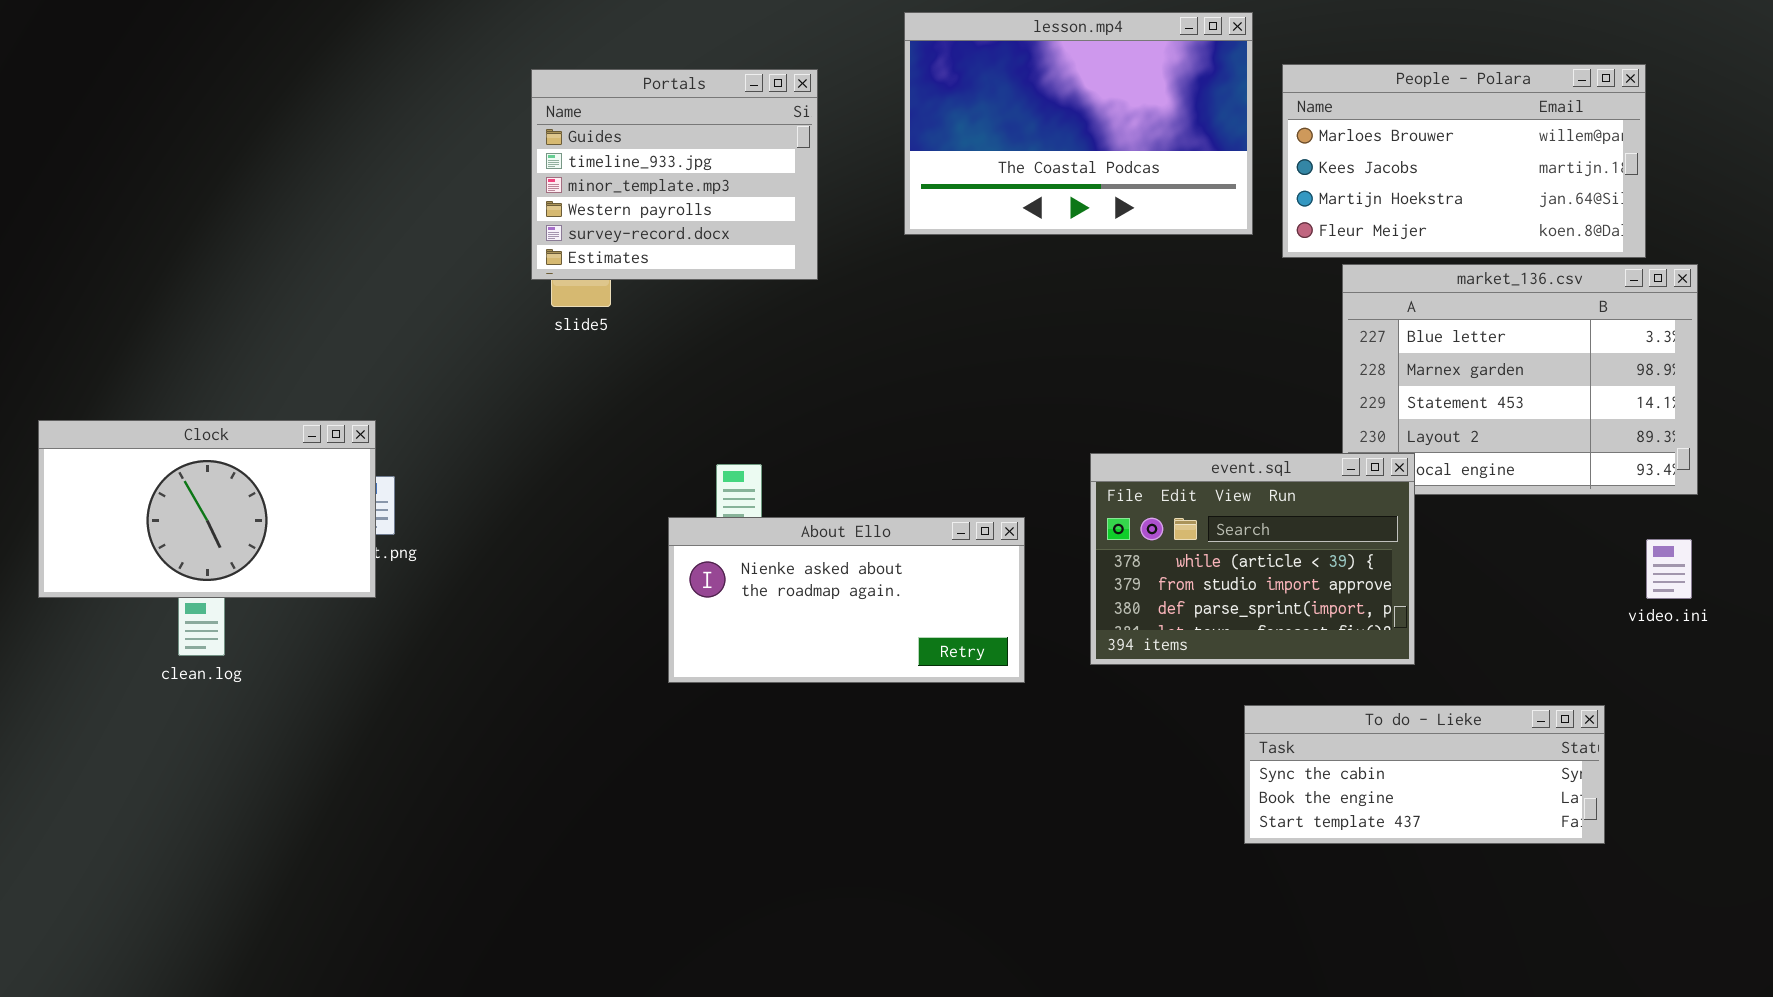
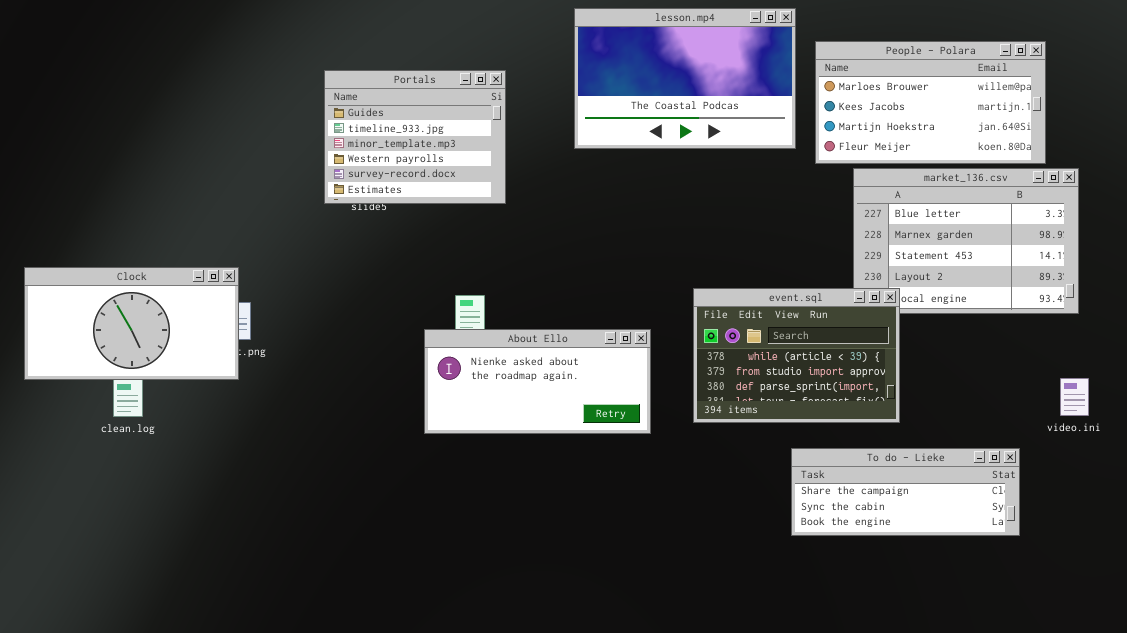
Portals: [531,69,818,280] -> [324,70,506,204], moved
video.ini: [1646,539,1692,599] -> [1060,378,1089,416], moved
To do - Lieke: [1244,705,1605,844] -> [791,448,1020,536], scrolled up 1 row

